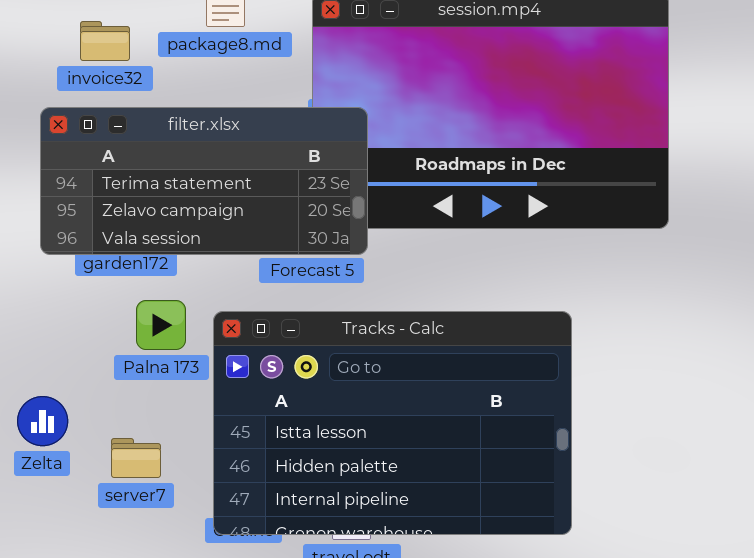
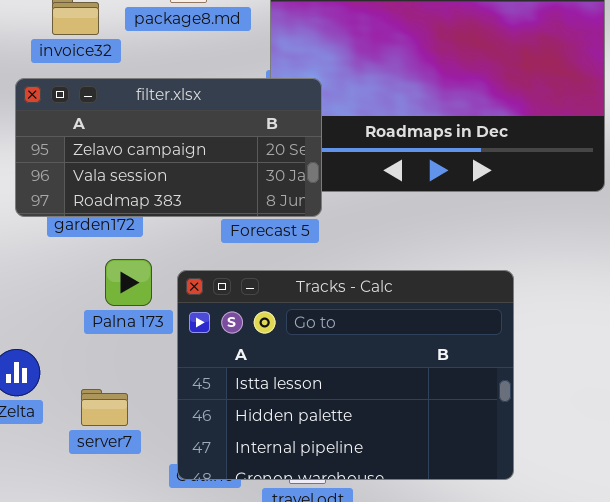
filter.xlsx: [40,107,368,255] -> [15,78,322,217], scrolled down 1 row

